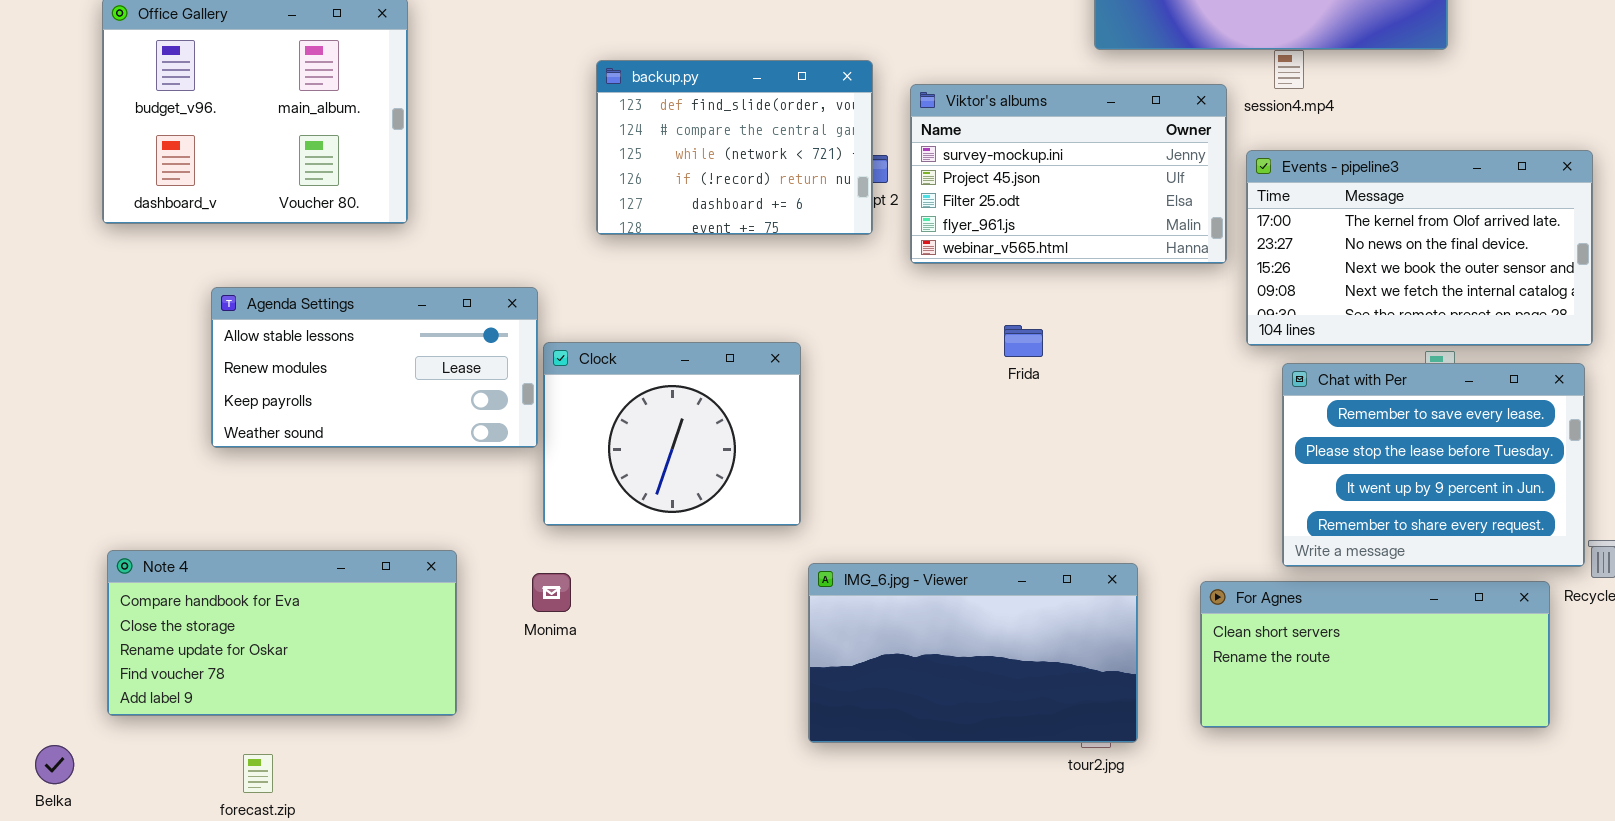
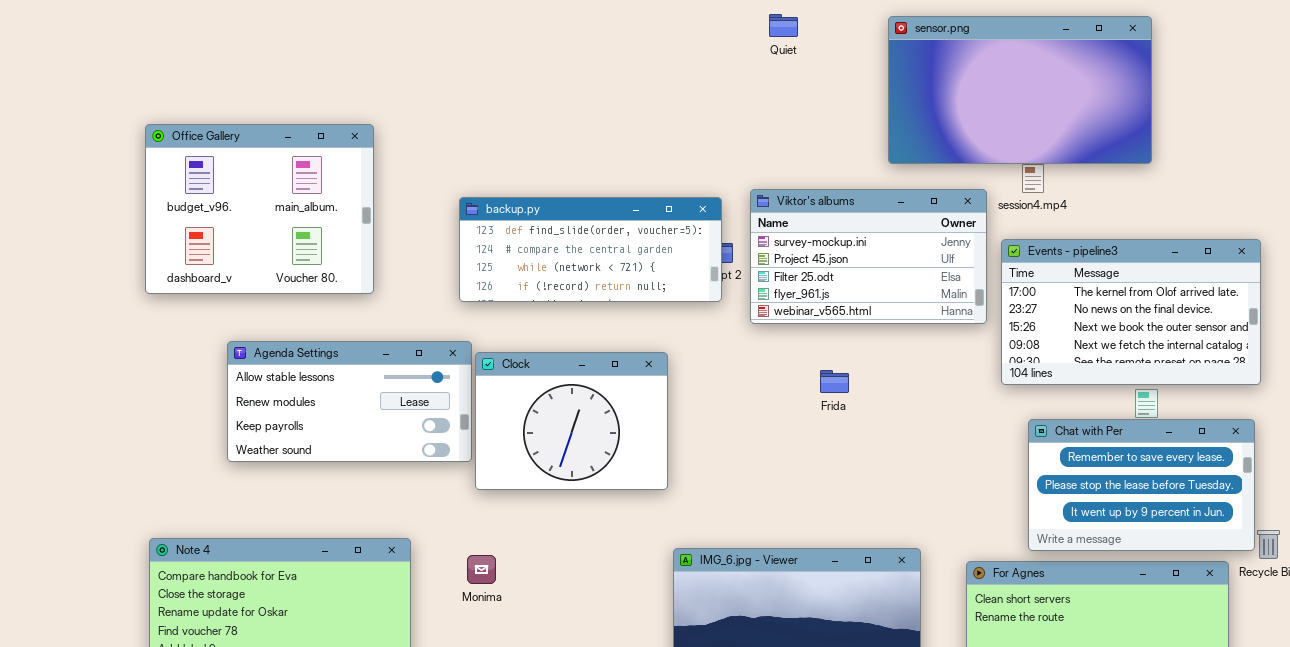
backup.py: [596,60,873,235] -> [459,197,722,302], resized
Clock: [543,342,801,526] -> [475,352,668,490], moved
Chat with Per: [1282,363,1585,567] -> [1028,419,1255,551], resized

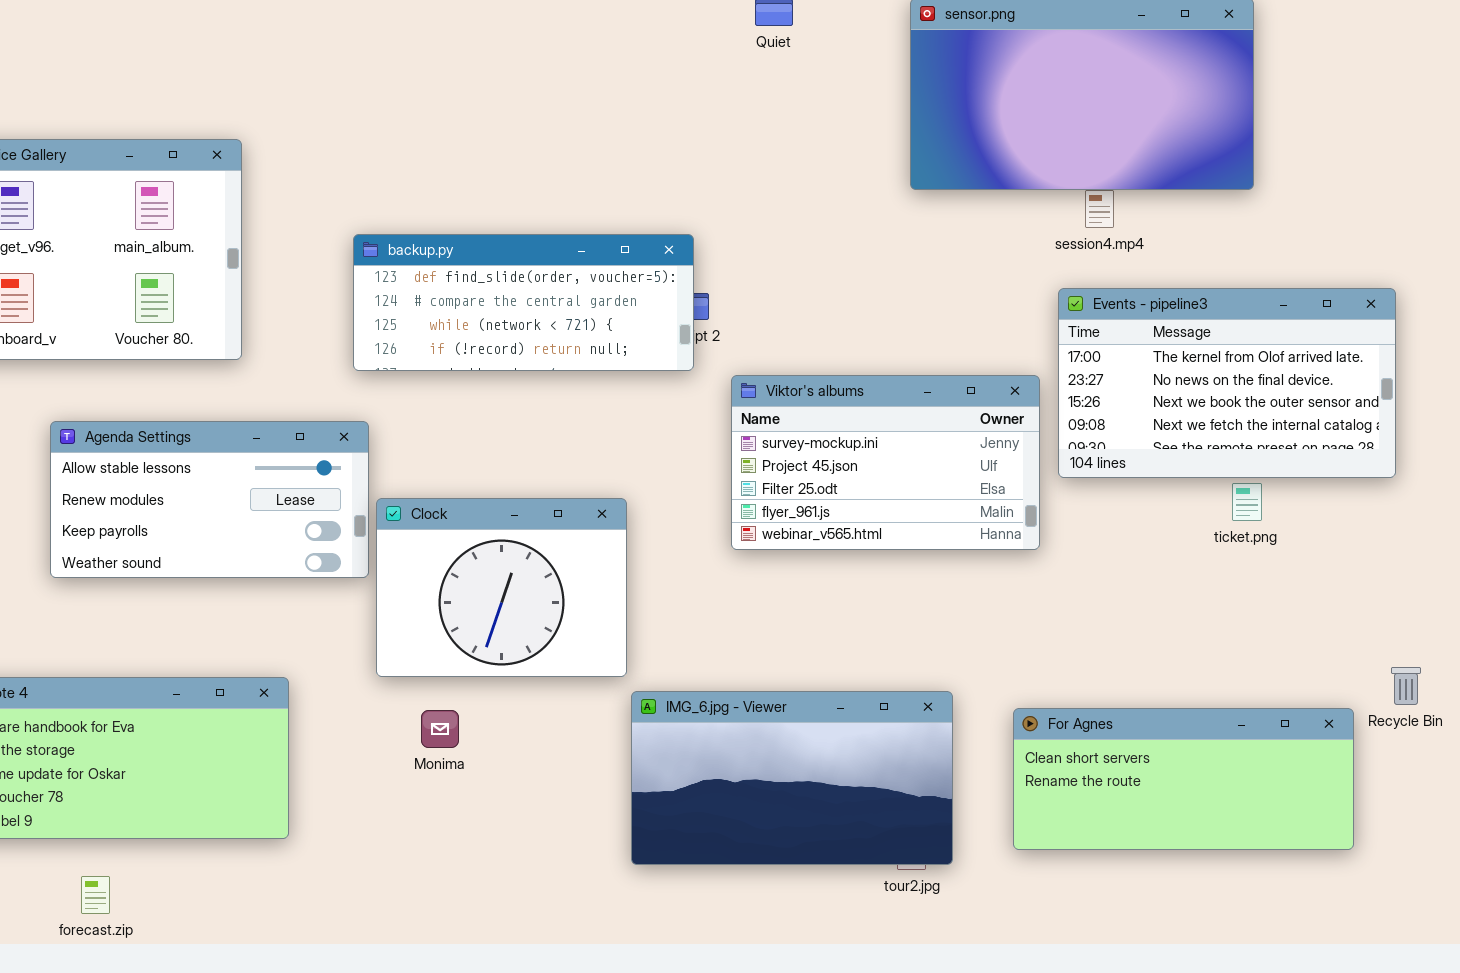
Viktor's albums: [750,189,987,324] -> [731,375,1040,550], moved
Clock: [475,352,668,490] -> [376,498,627,677], moved
Chat with Per: [1028,419,1255,551] -> none, closed
Monima: [467,555,496,584] -> [421,710,459,748], moved

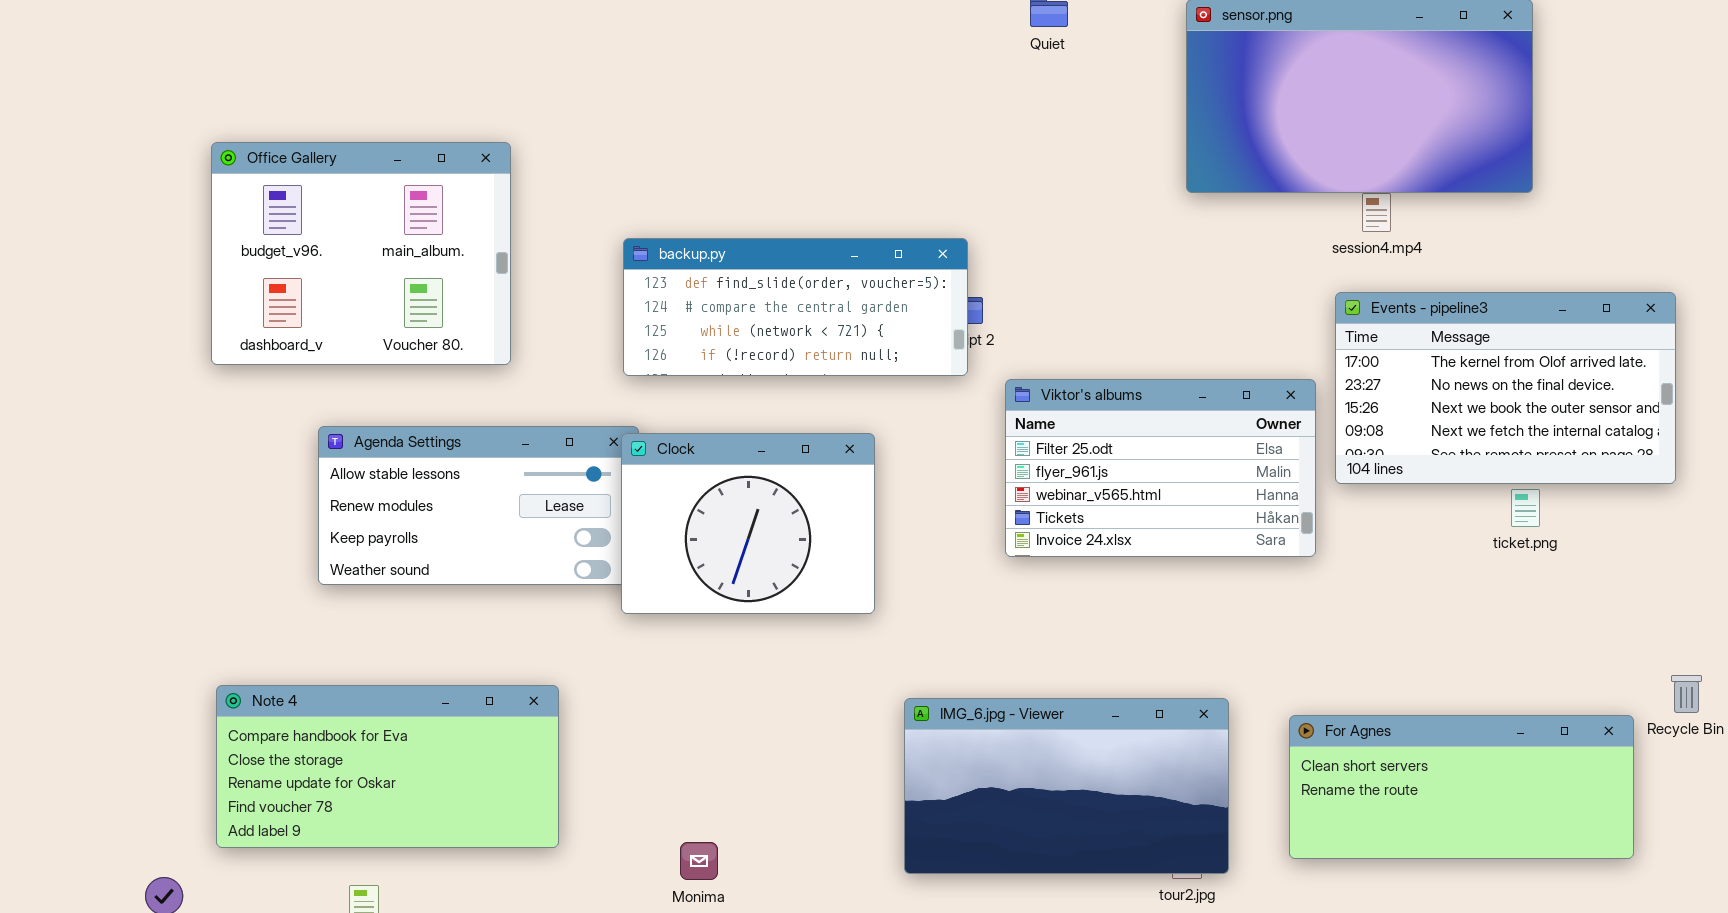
Viktor's albums: [731,375,1040,550] -> [1005,379,1316,557], scrolled down 2 rows
Clock: [376,498,627,677] -> [621,433,875,614], moved
Monima: [421,710,459,748] -> [680,842,718,880], moved

